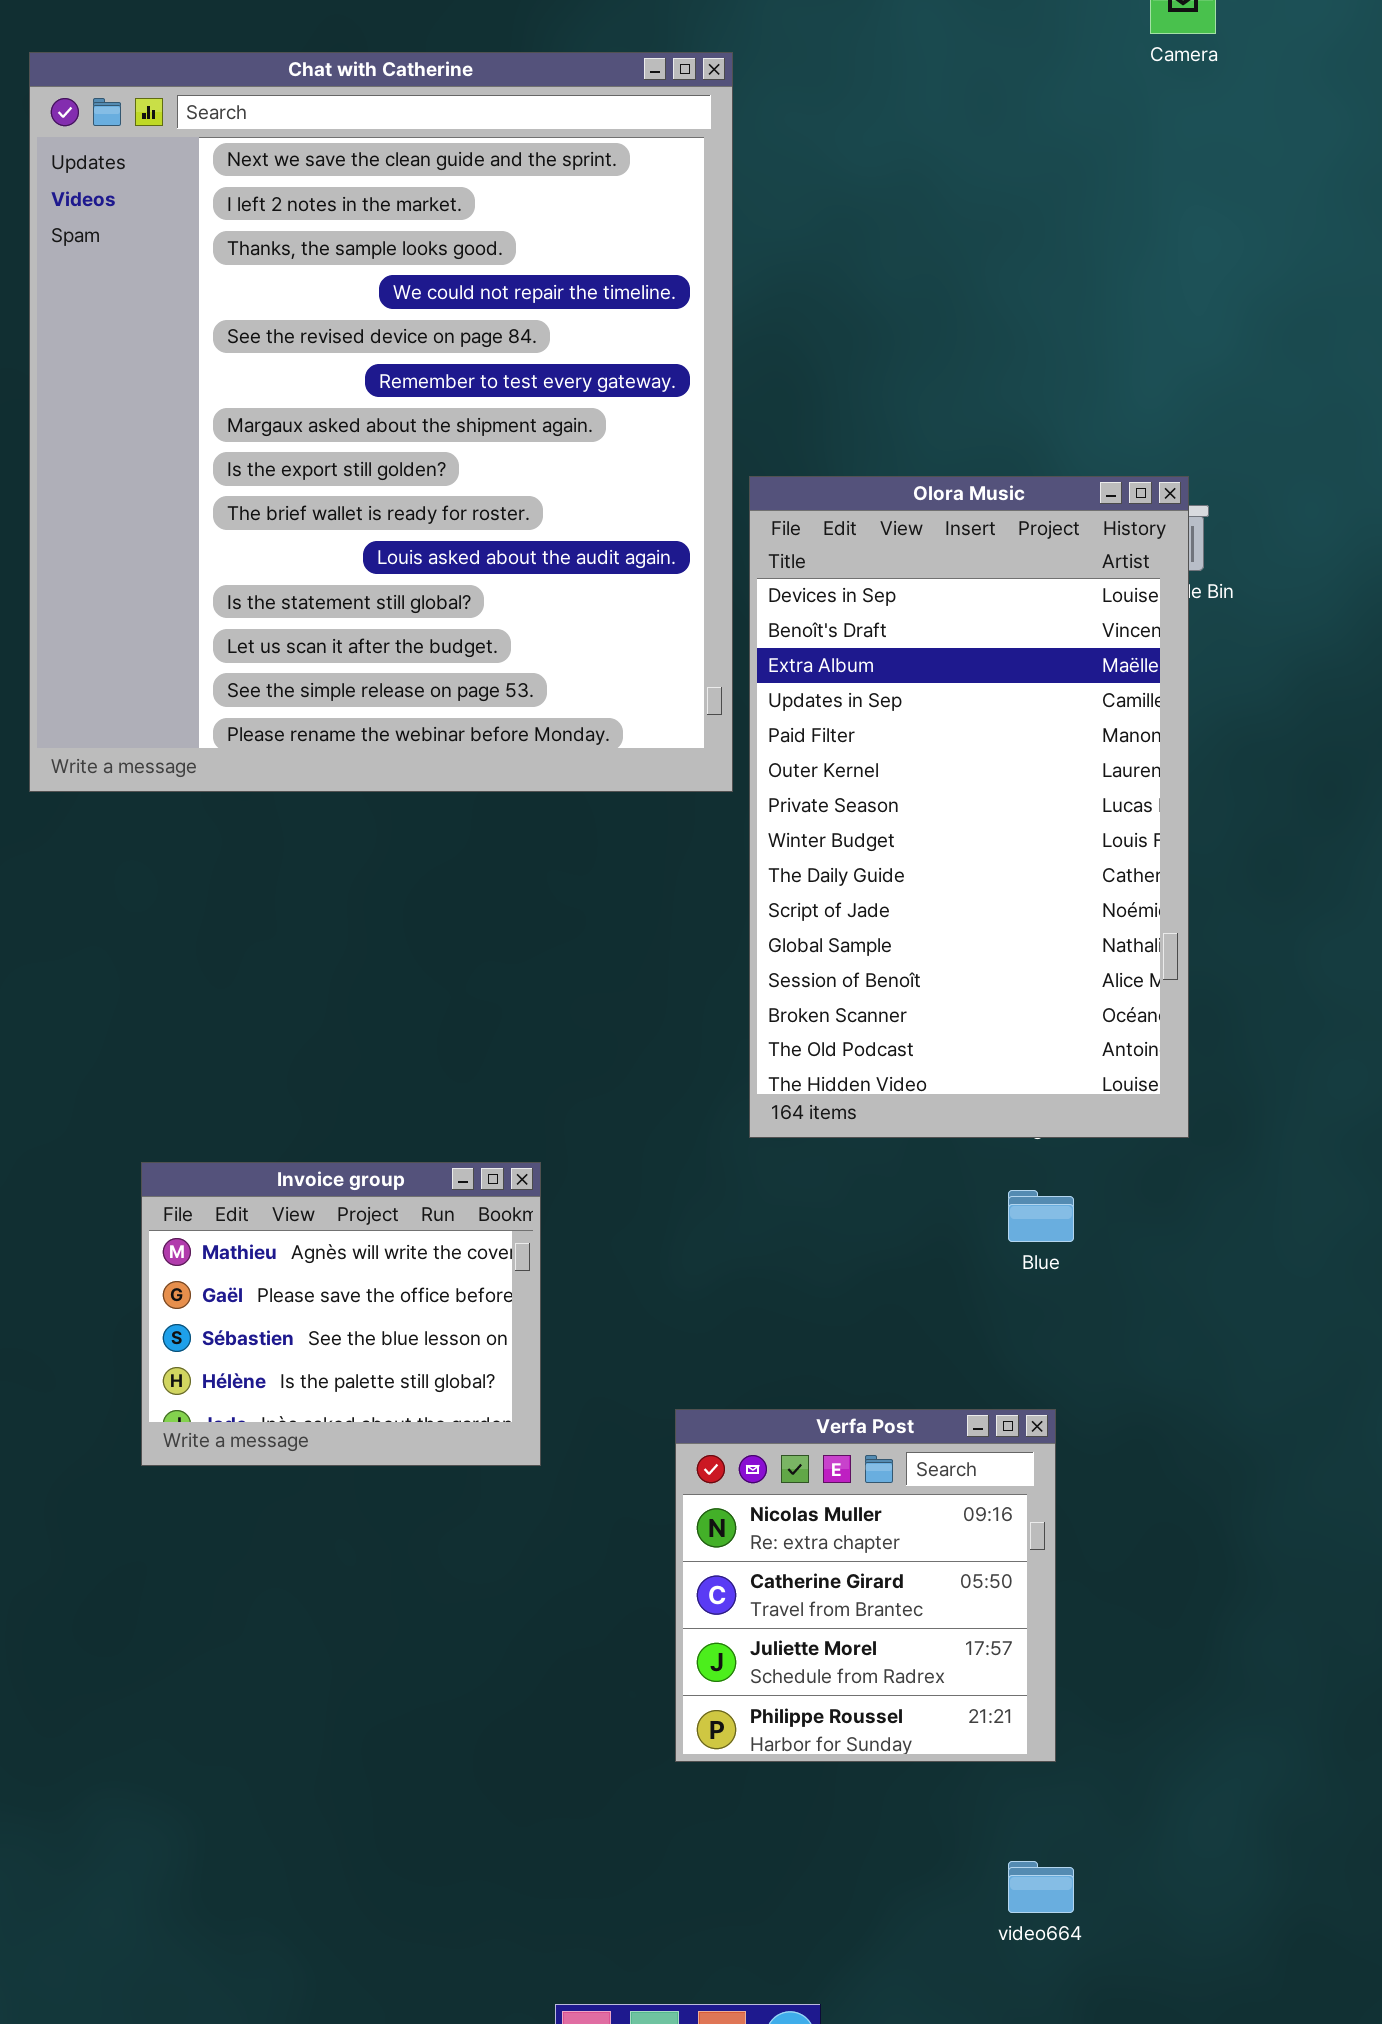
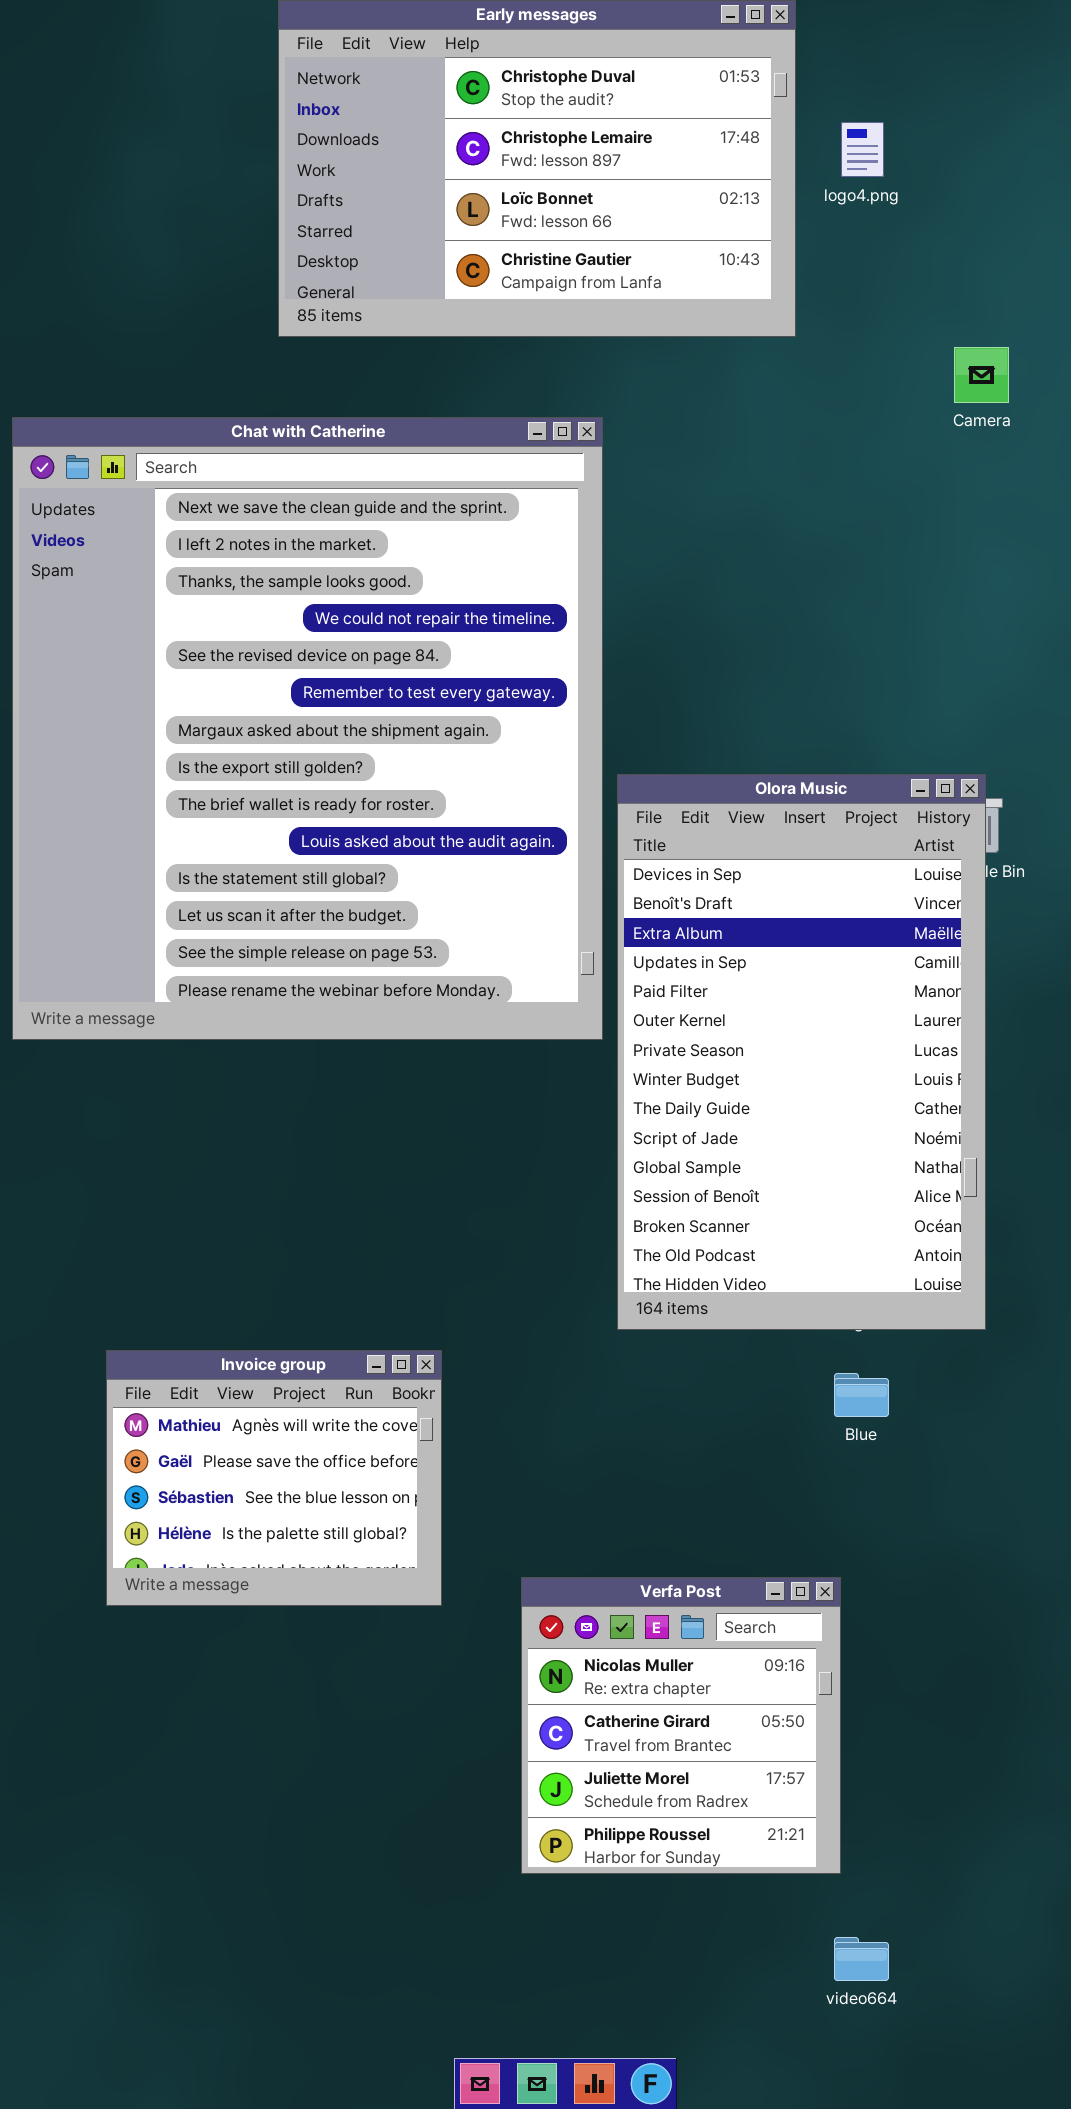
Verfa Post: [675,1409,1056,1762] -> [521,1577,841,1874], moved

